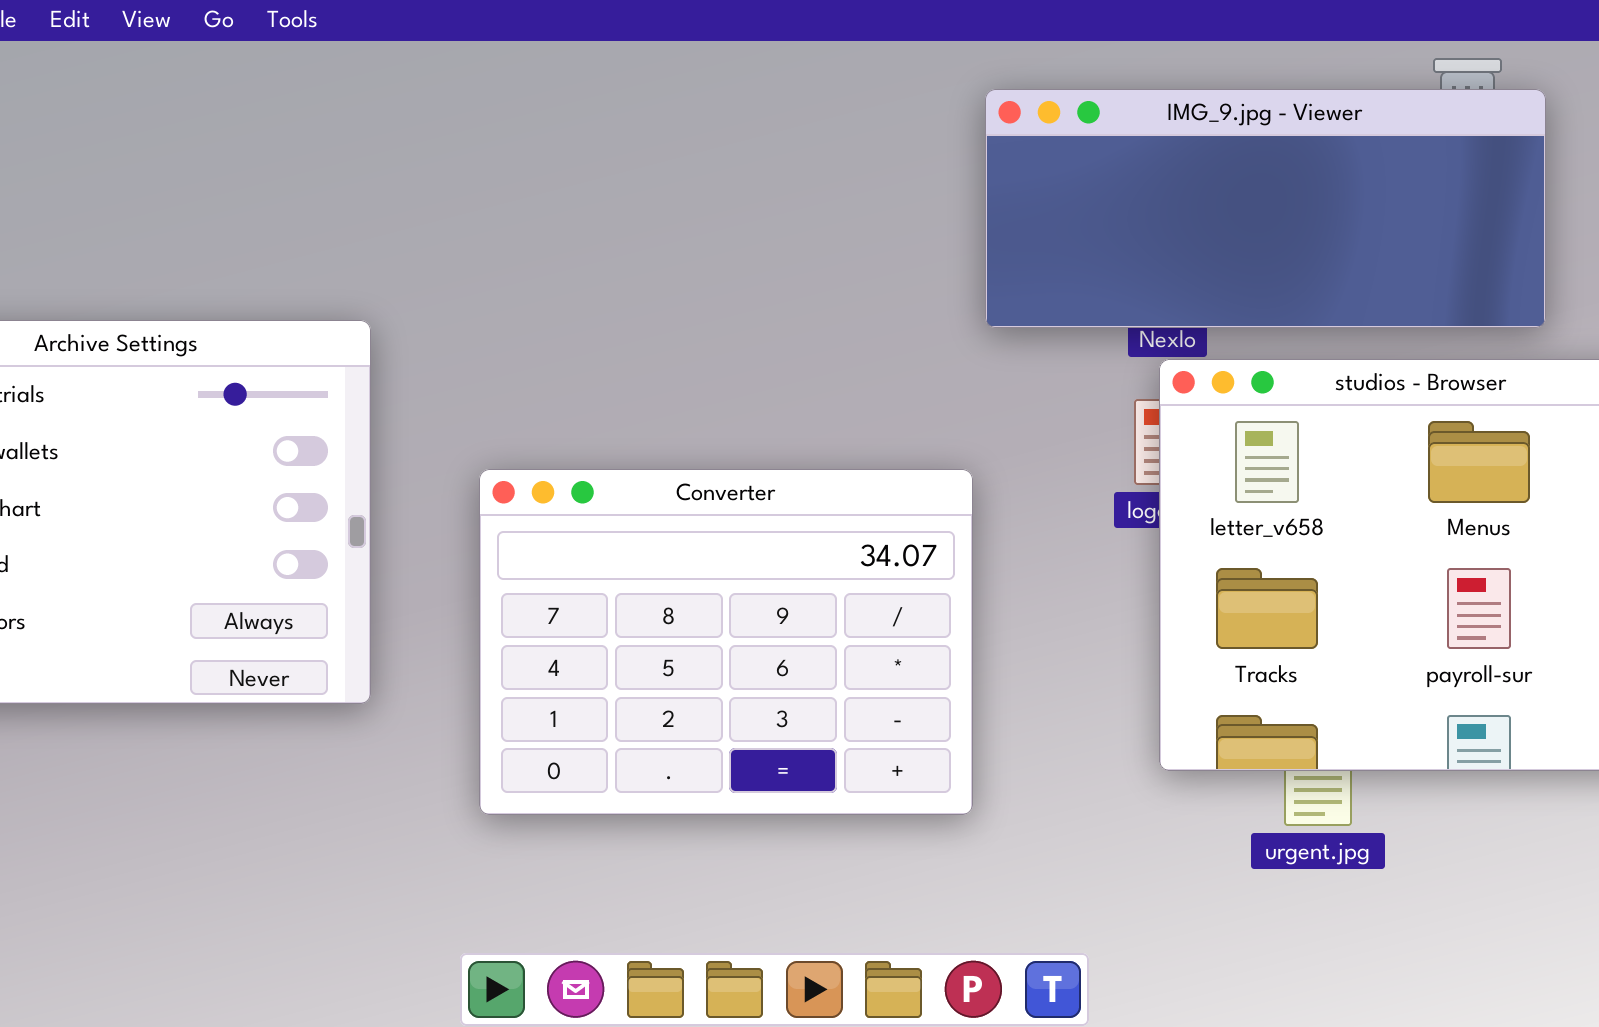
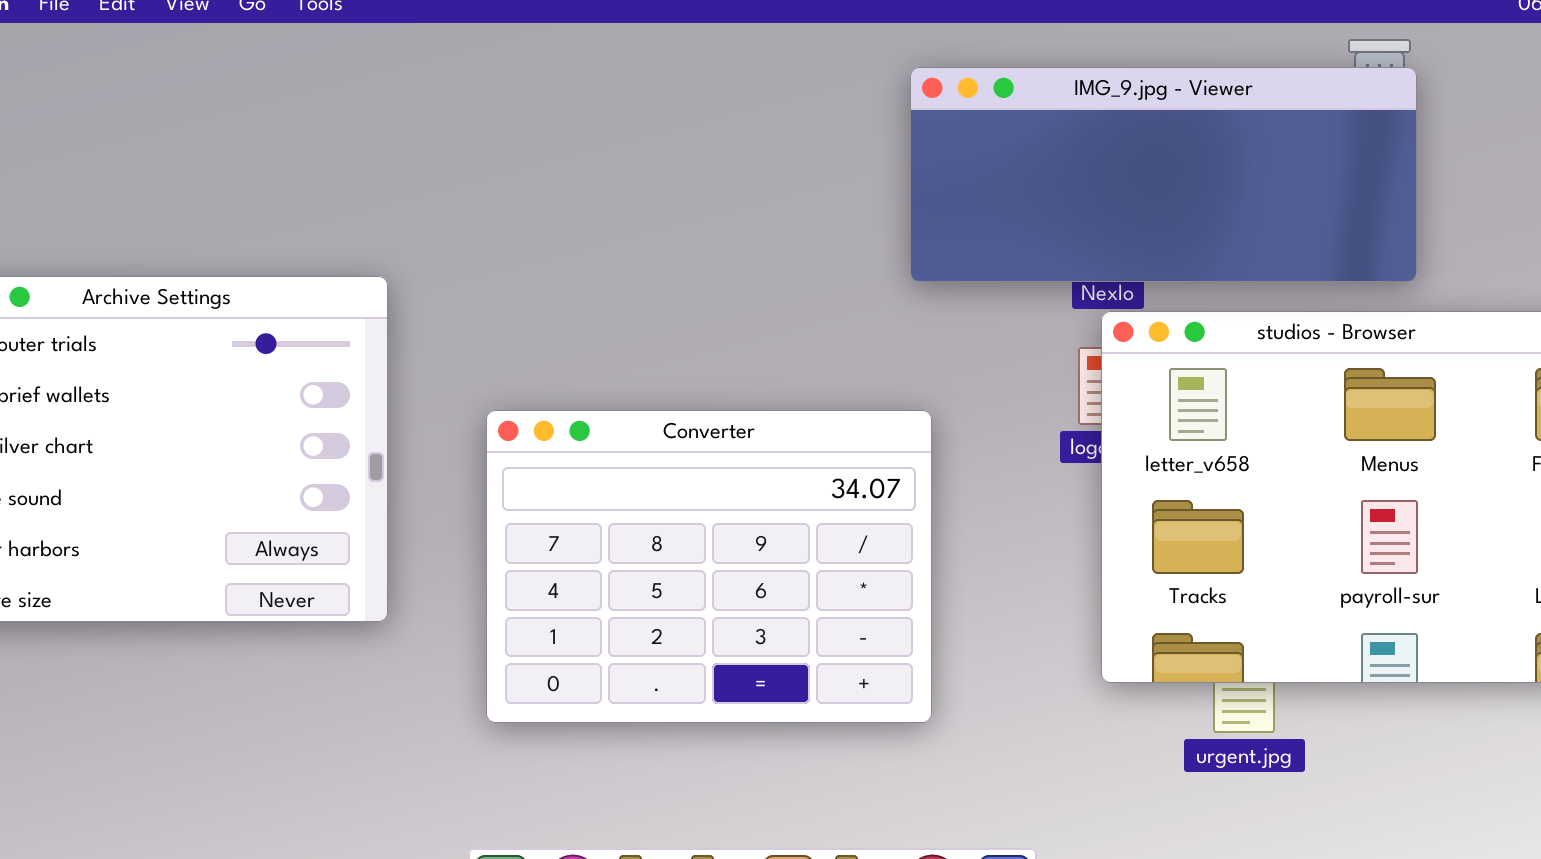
IMG_9.jpg - Viewer: [985,89,1546,328] -> [910,67,1417,282], moved

